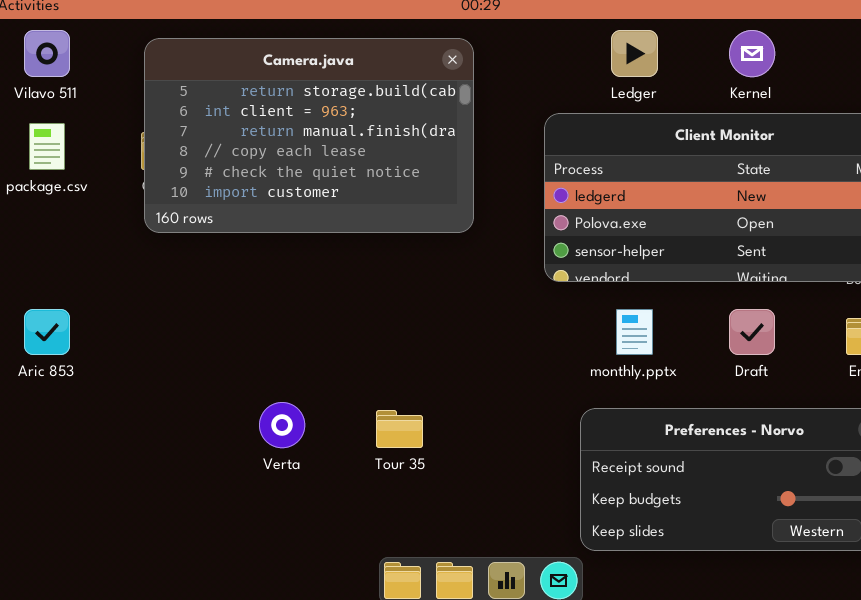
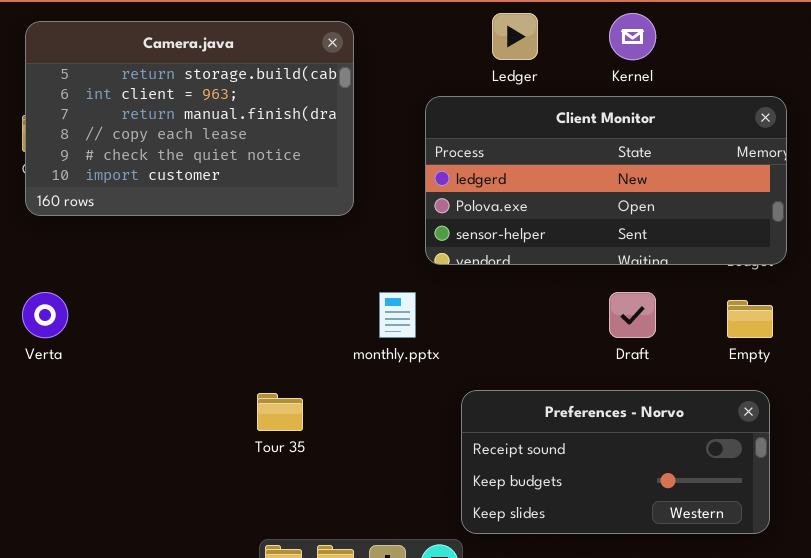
monthly.pptx: [616,309,653,355] -> [379,292,416,338], moved
Verta: [259,402,305,448] -> [22,292,68,338], moved

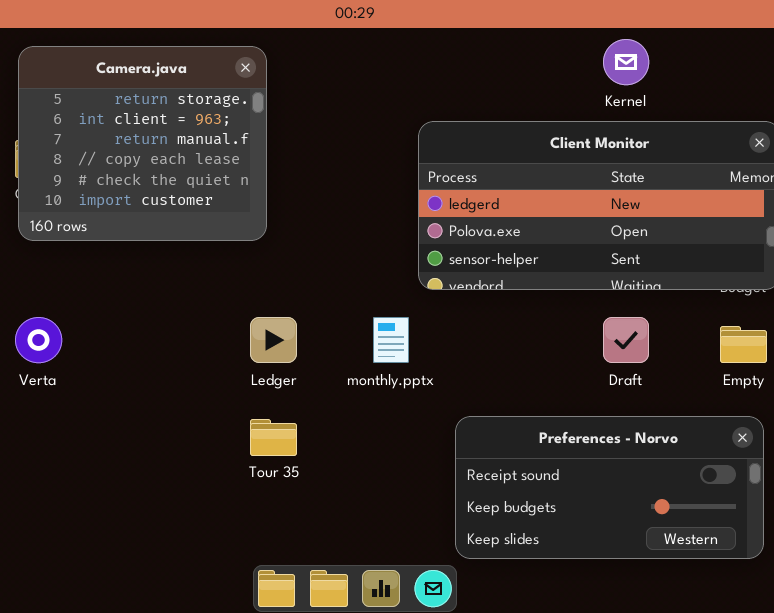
Ledger: [492,13,538,60] -> [250,317,297,363], moved
Camera.java: [25,21,354,216] -> [18,46,267,241], resized

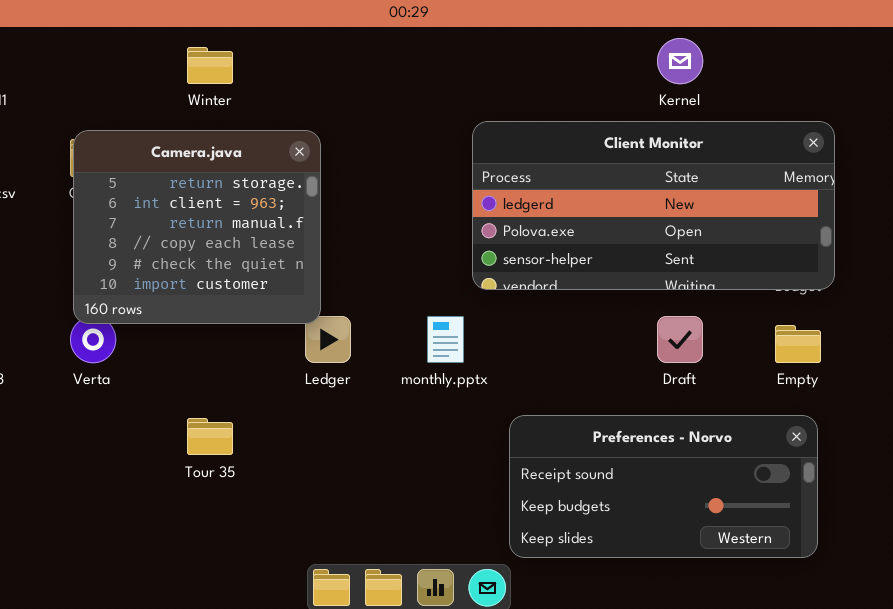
Camera.java: [18,46,267,241] -> [73,130,321,324], moved
Tour 35: [250,419,297,456] -> [187,418,233,455], moved

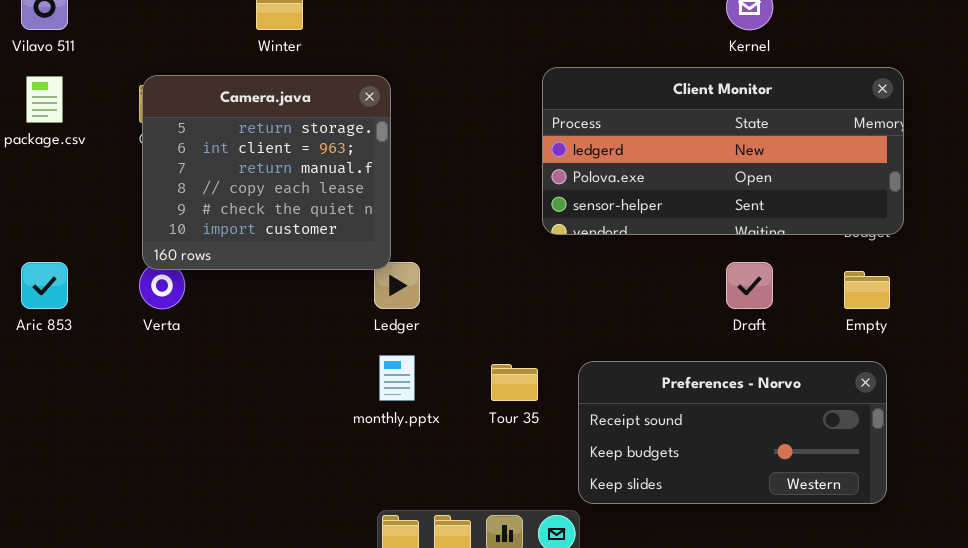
monthly.pptx: [427,316,464,363] -> [379,355,415,401], moved
Tour 35: [187,418,233,455] -> [491,364,538,401], moved

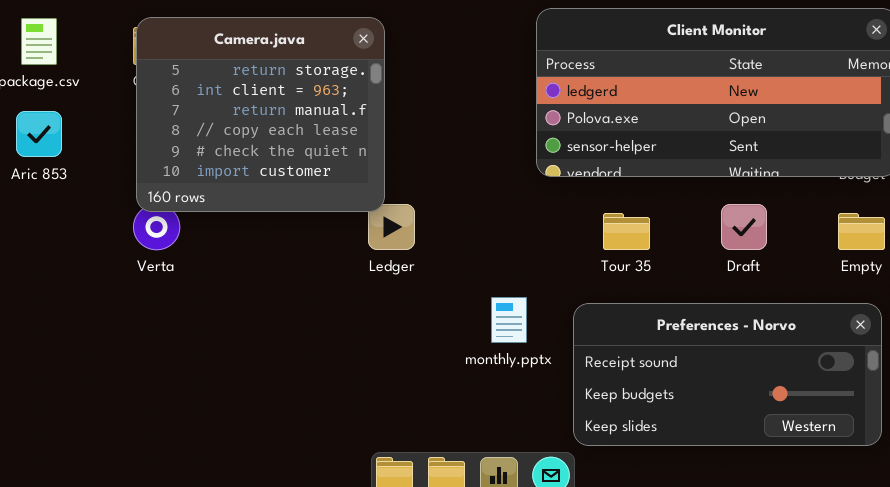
Aric 853: [21,262,68,309] -> [16,111,62,157], moved
monthly.pptx: [379,355,415,401] -> [491,297,527,343], moved
Tour 35: [491,364,538,401] -> [603,213,650,250], moved

